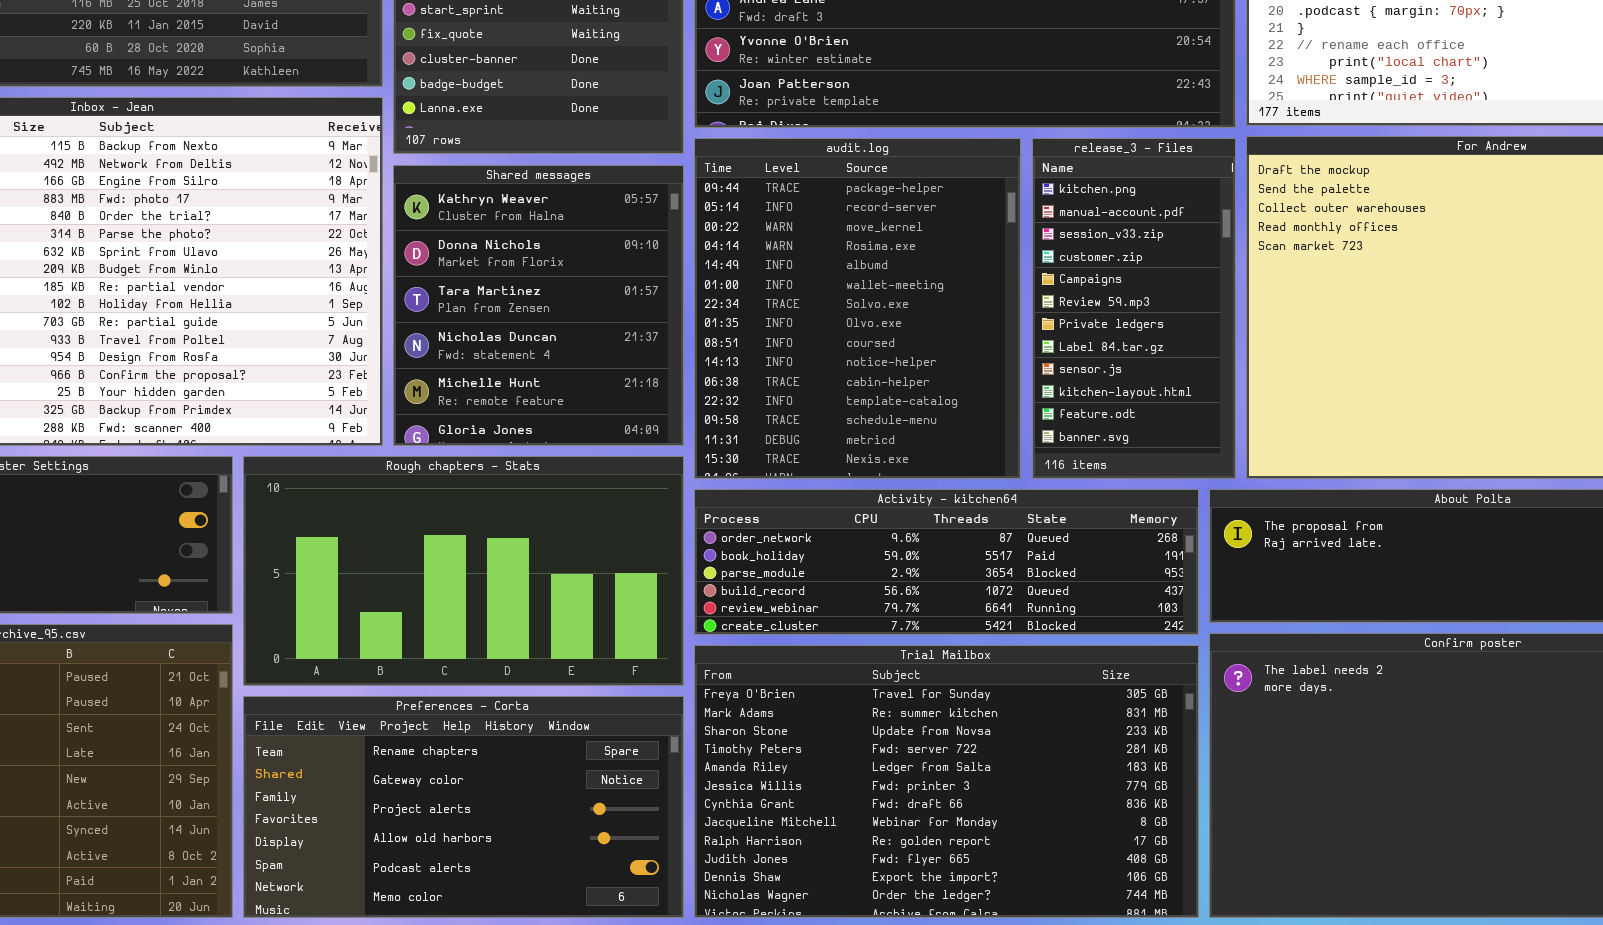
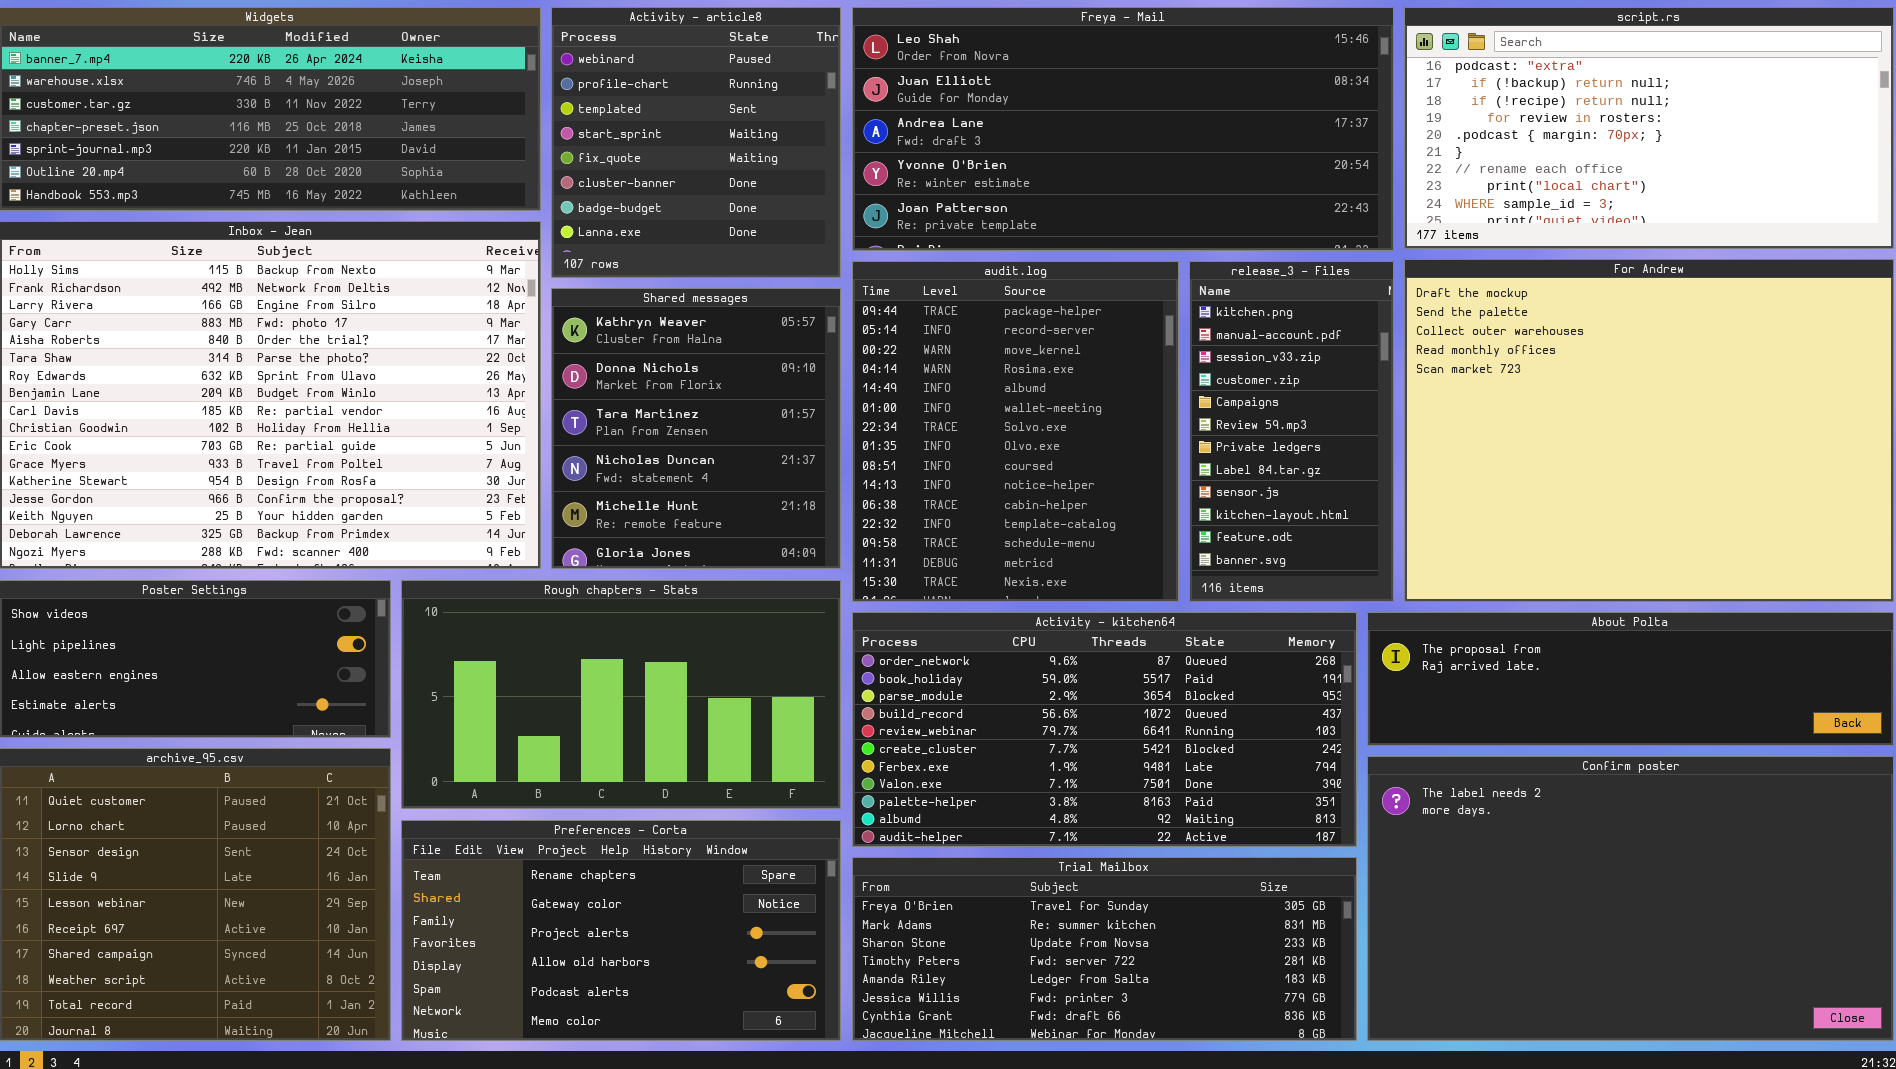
Activity - kitchen64: [694,489,1199,635] -> [852,612,1357,847], resized
Trial Mailbox: [694,645,1199,918] -> [852,857,1357,1041], resized

